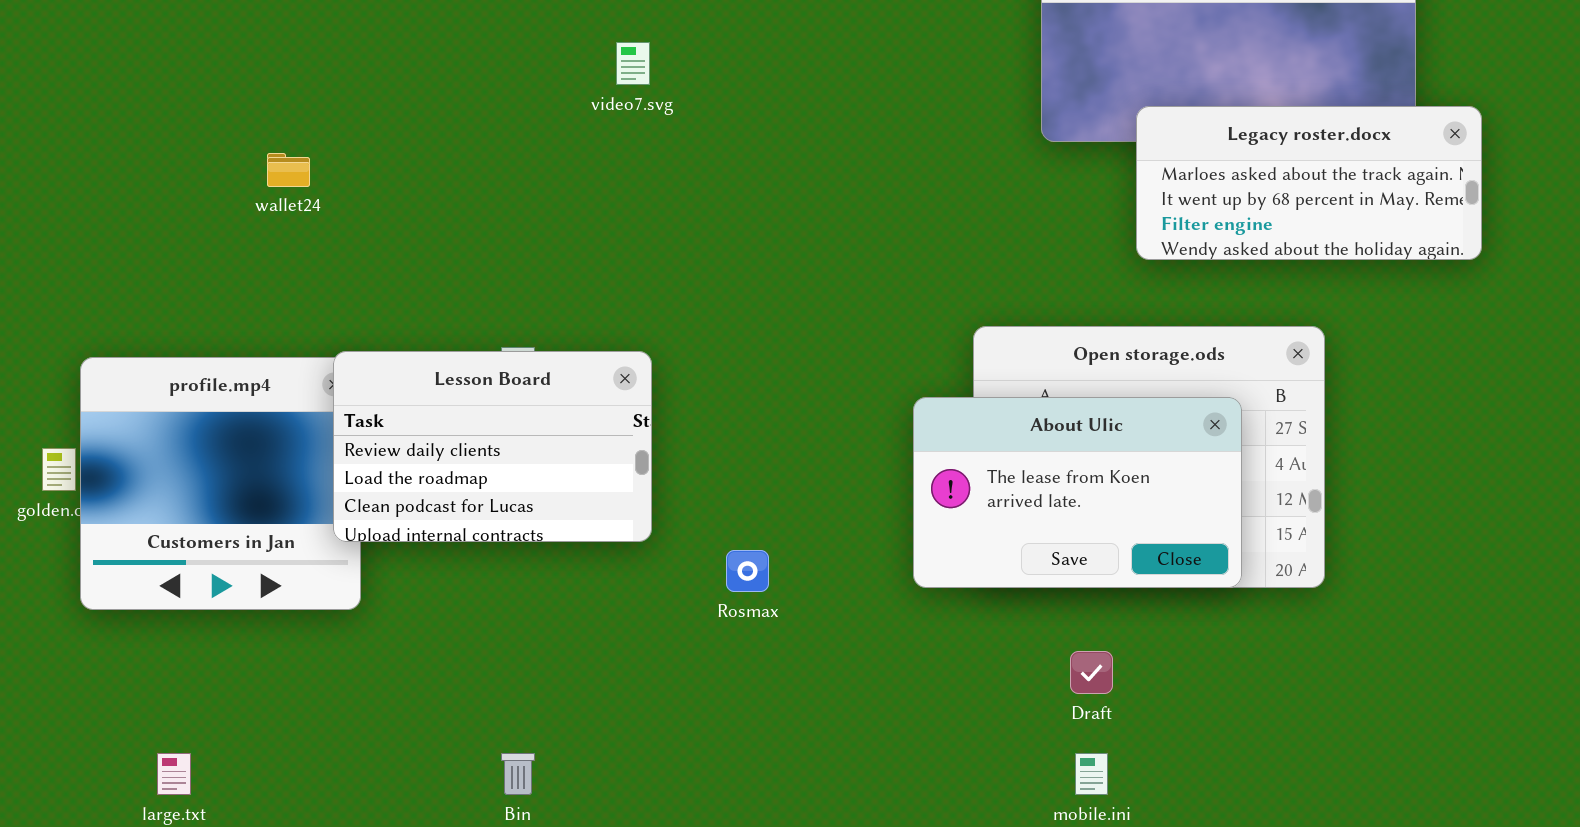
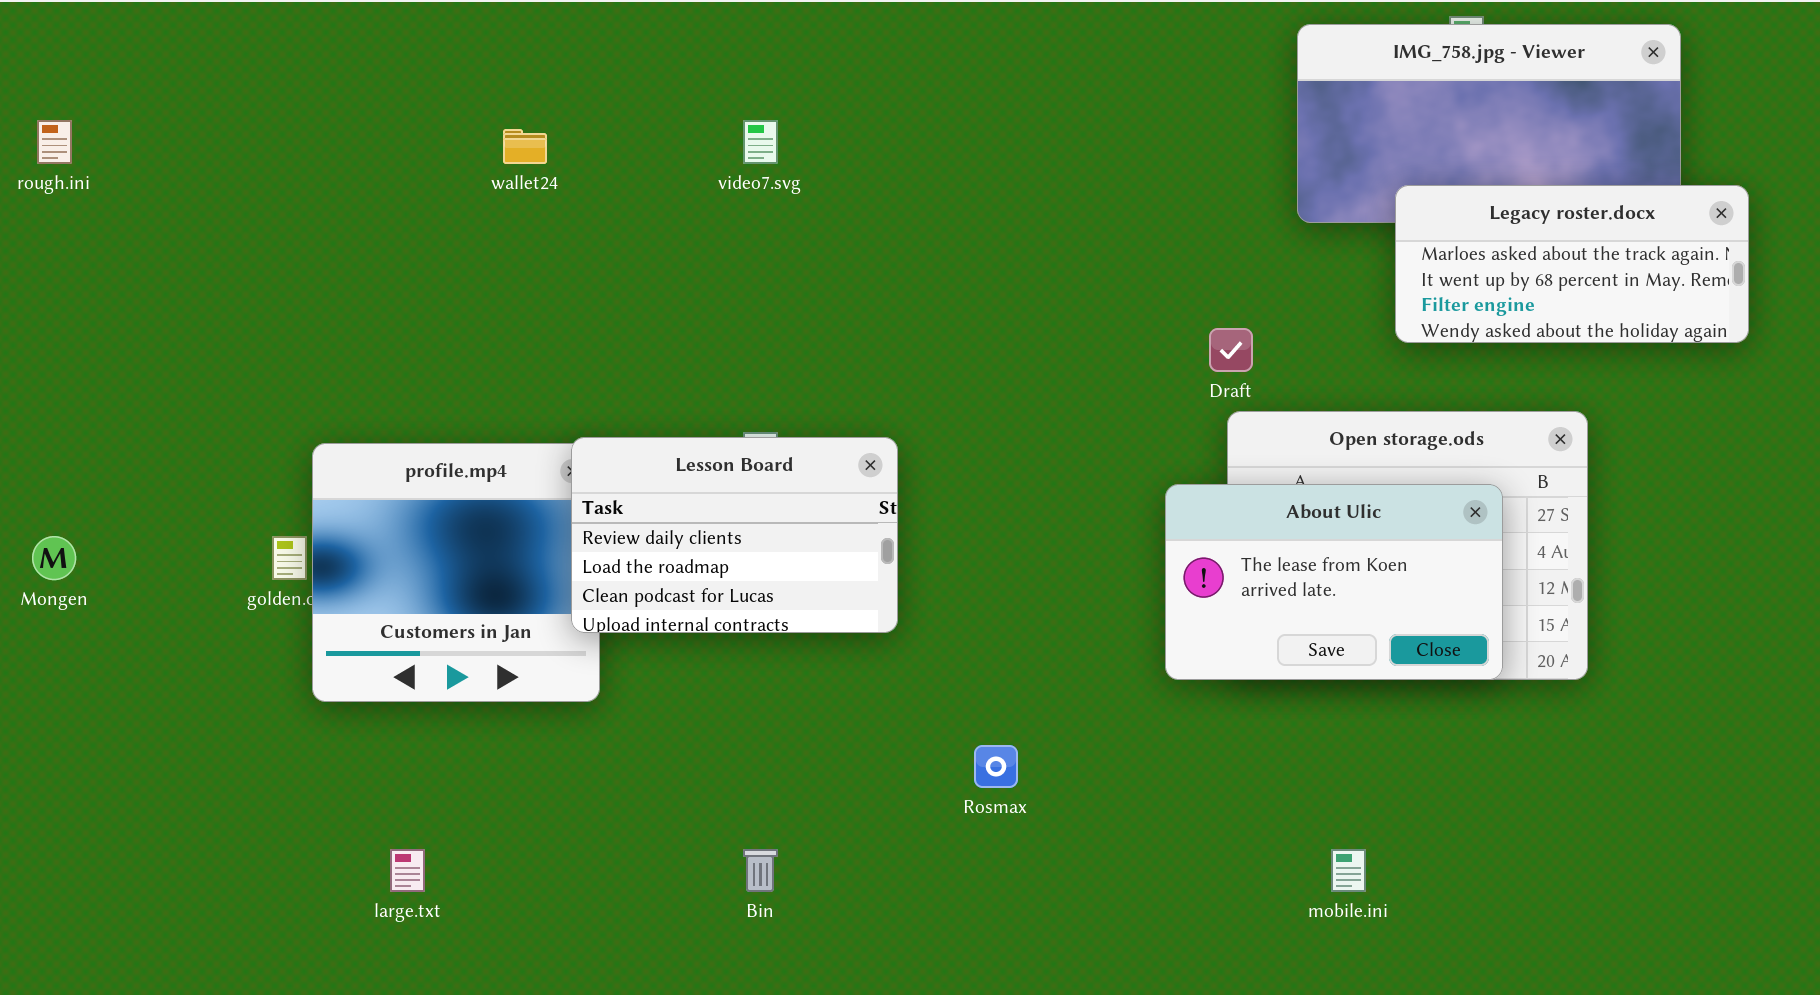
video7.svg: [616,42,650,85] -> [743,120,778,164], moved
wallet24: [267,153,310,187] -> [503,129,547,164], moved
Rosmax: [726,550,769,592] -> [974,745,1018,788], moved
Draft: [1070,651,1113,694] -> [1209,328,1253,372], moved

